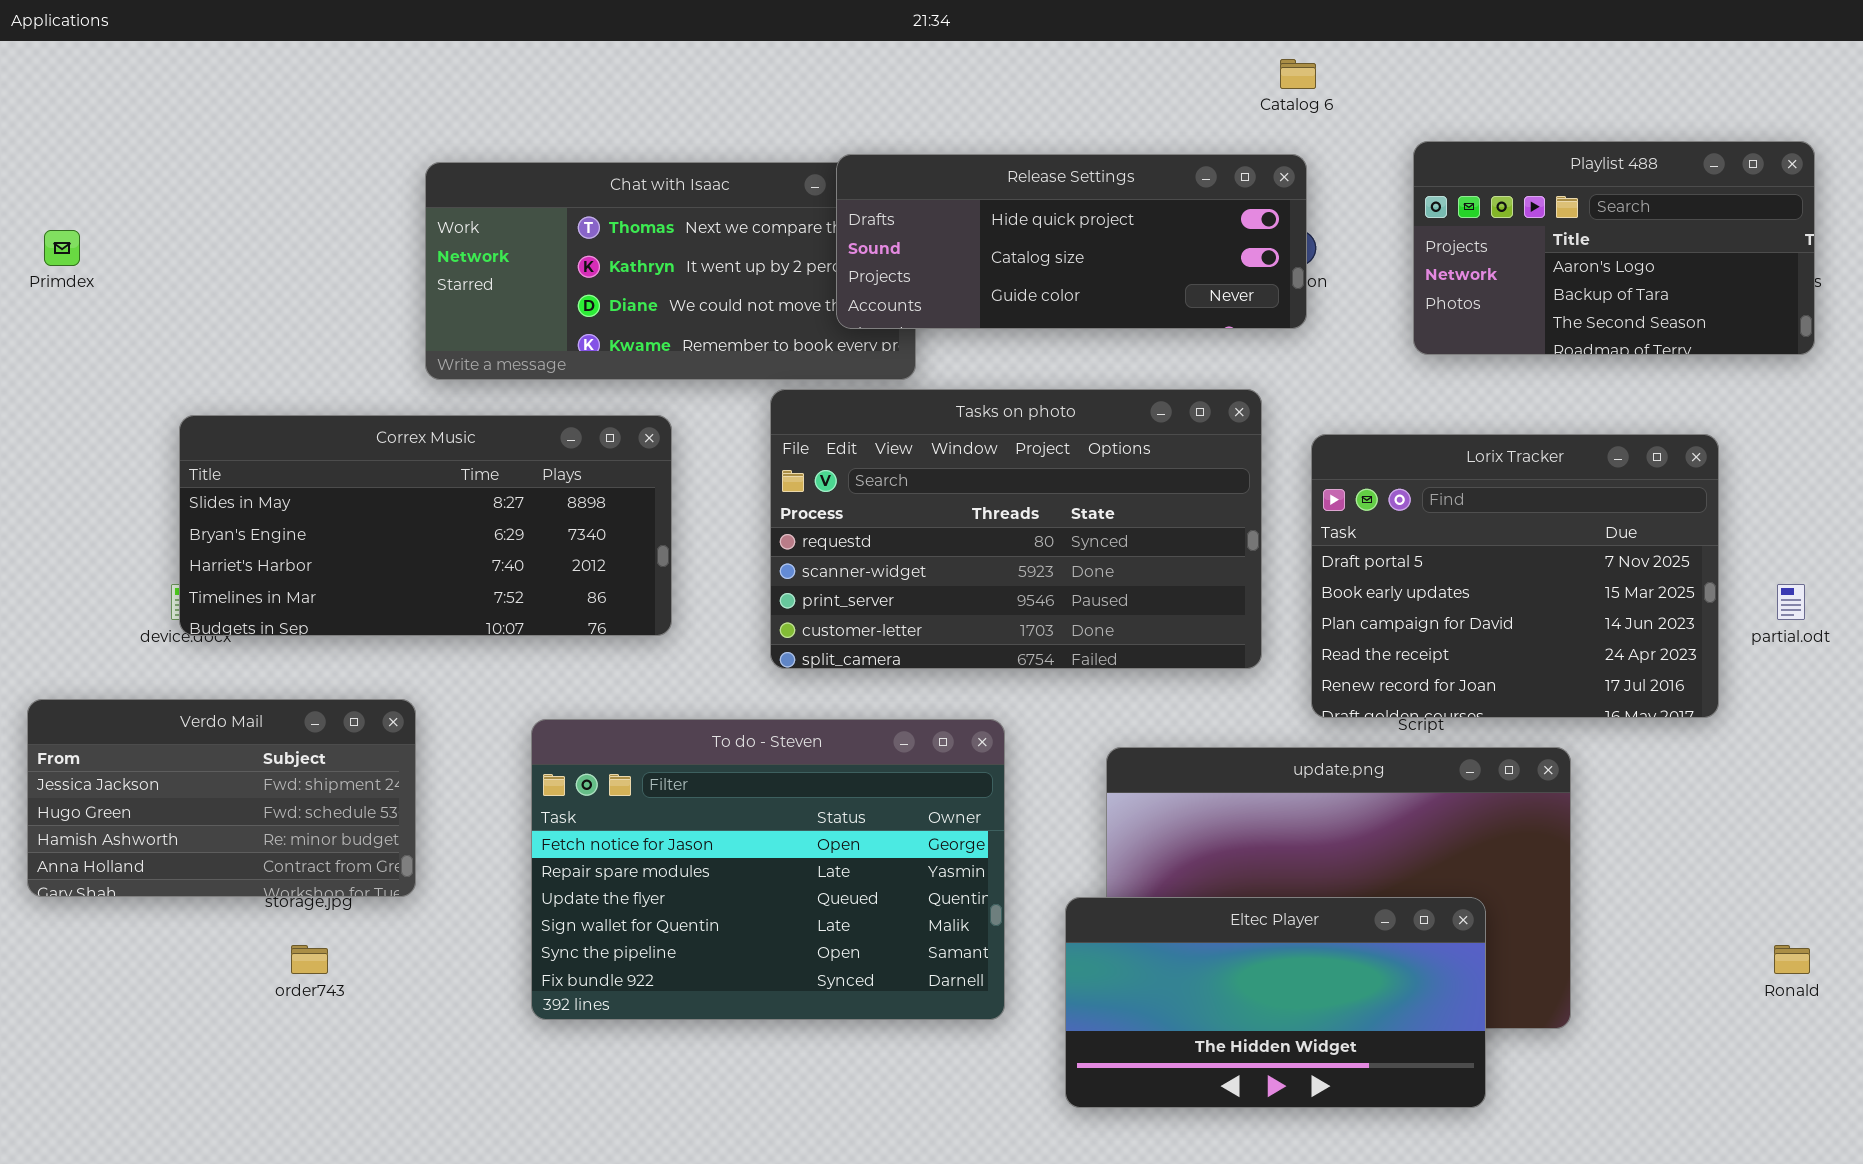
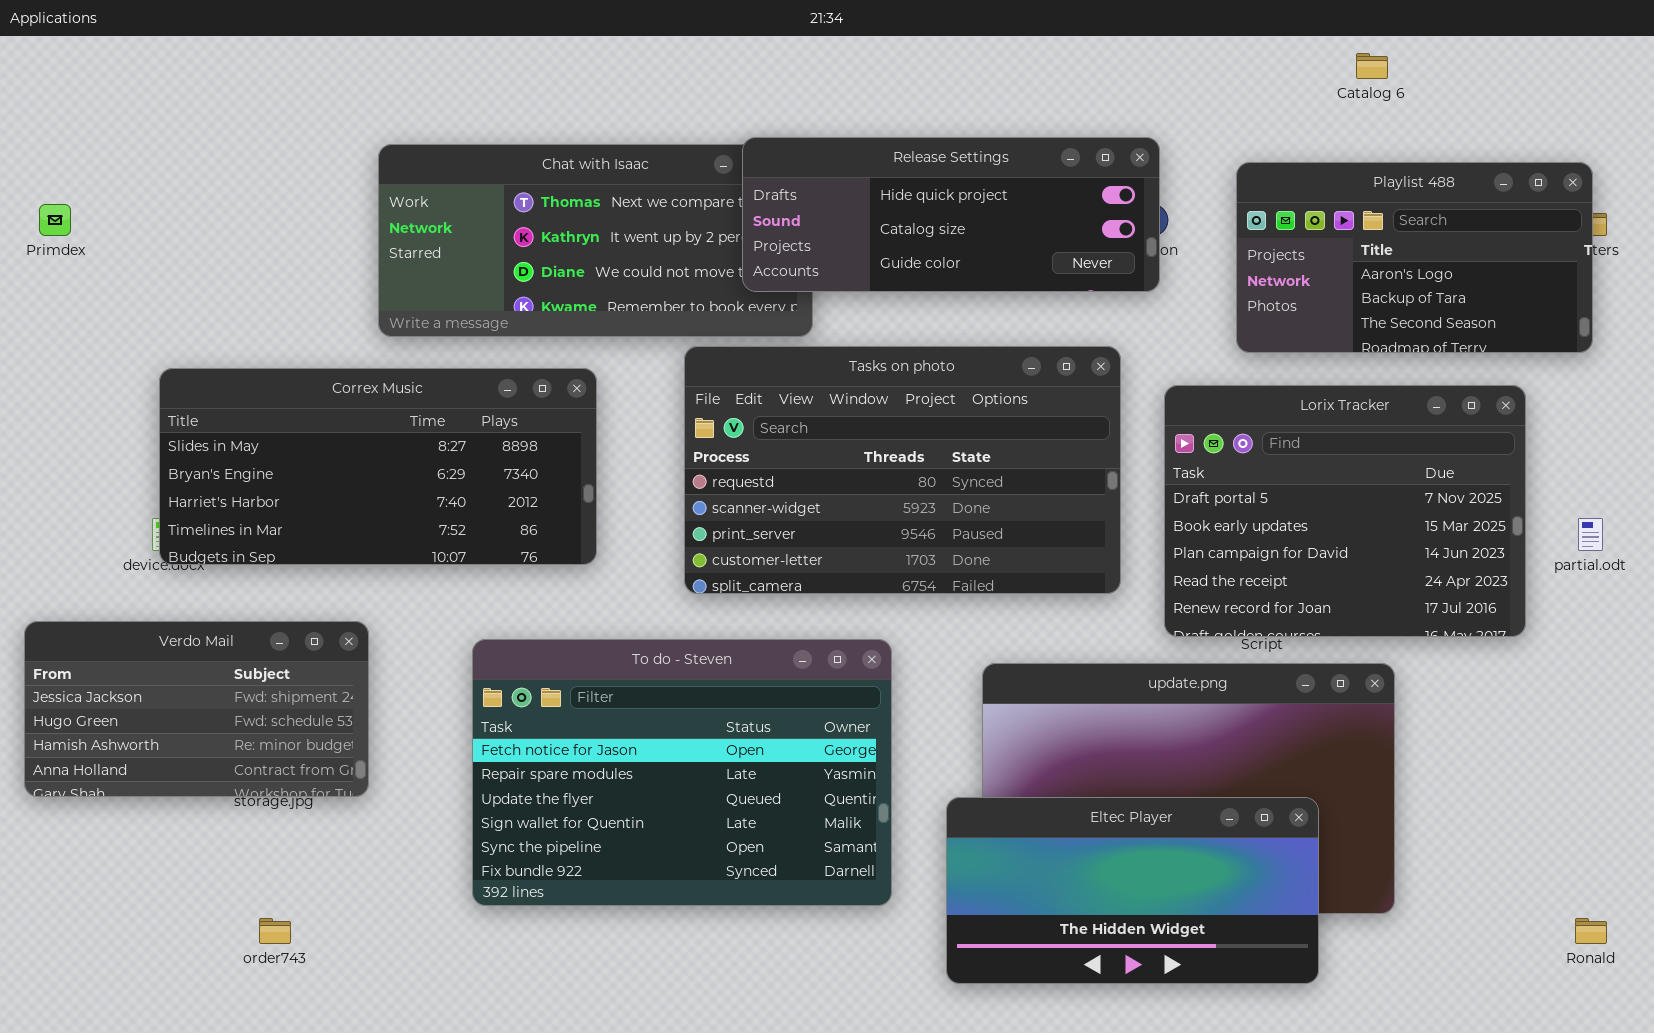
Catalog 6: [1280,59,1316,89] -> [1356,53,1388,79], moved
Playlist 488: [1413,141,1815,355] -> [1236,162,1593,353], moved
order743: [291,945,328,974] -> [259,918,291,944], moved
Ronald: [1774,945,1810,974] -> [1575,918,1607,944], moved

